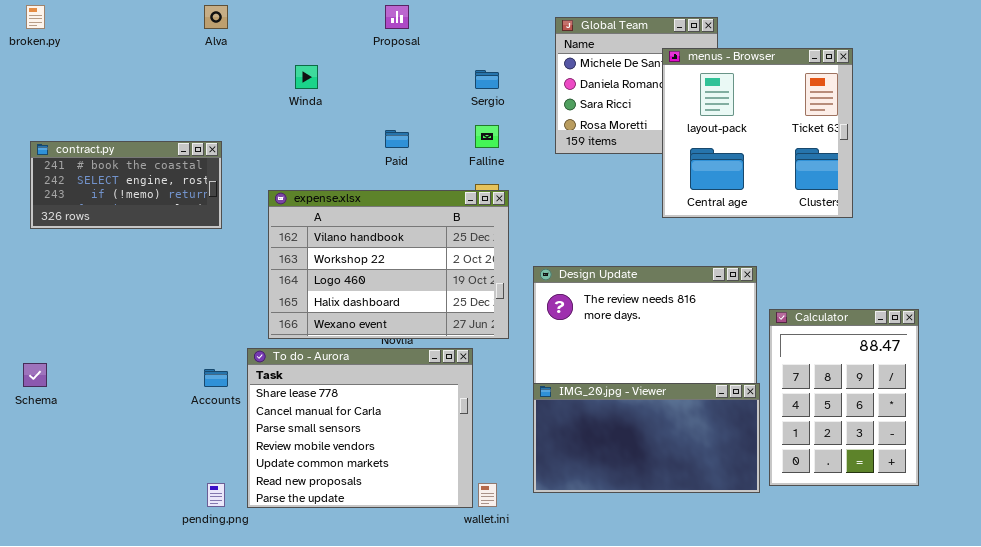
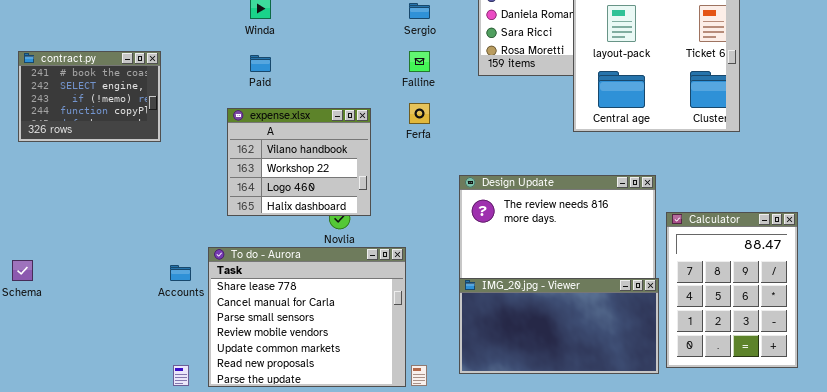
Paid: [385,130,409,148] -> [250,55,271,72], moved
contract.py: [30,141,222,229] -> [18,51,161,142], resized
expense.xlsx: [268,190,509,339] -> [227,108,371,216], resized

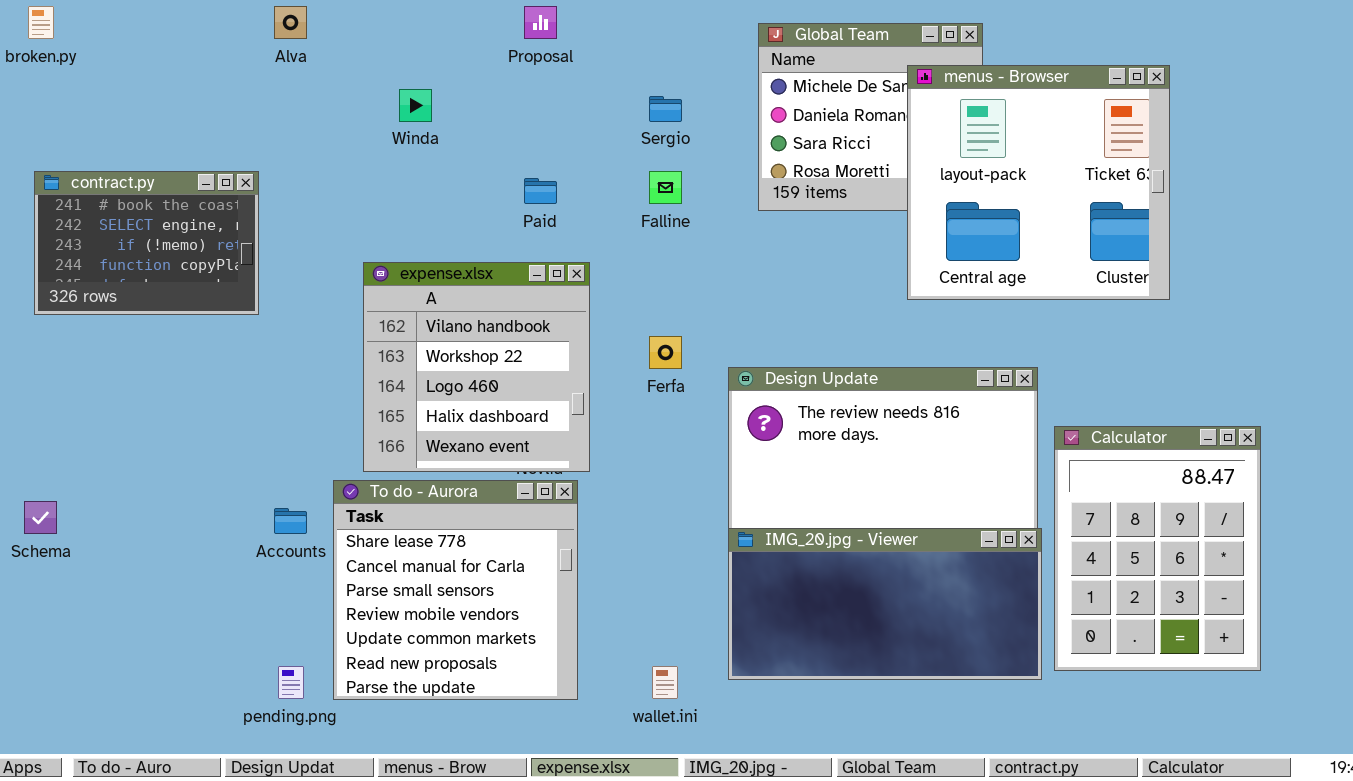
Paid: [250,55,271,72] -> [524,178,557,204], moved
Ferfa: [409,103,430,124] -> [649,336,682,369], moved
expense.xlsx: [227,108,371,216] -> [363,262,590,472], resized
To do - Aurora: [208,247,406,387] -> [333,480,578,700], resized

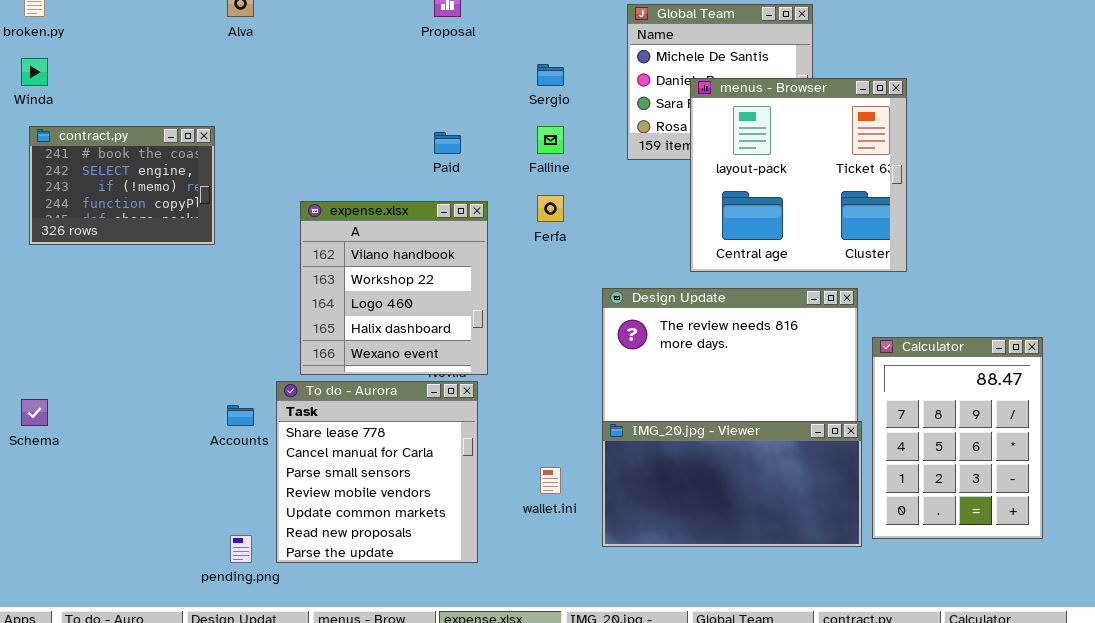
menus - Browser: [907,65,1170,300] -> [690,78,907,272], moved
Winda: [399,89,432,122] -> [21,58,48,86], moved
Ferfa: [649,336,682,369] -> [537,195,564,222], moved
wallet.ini: [652,666,678,699] -> [540,467,561,494], moved

